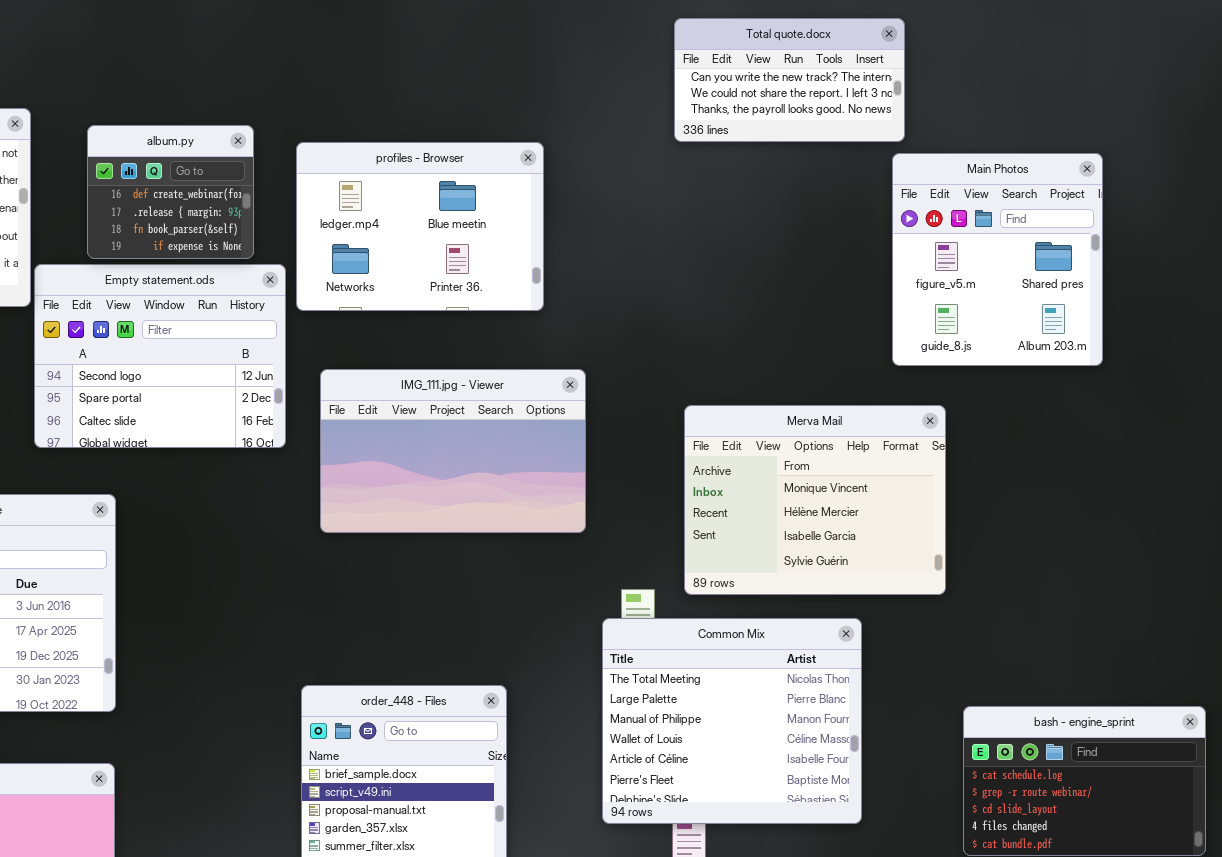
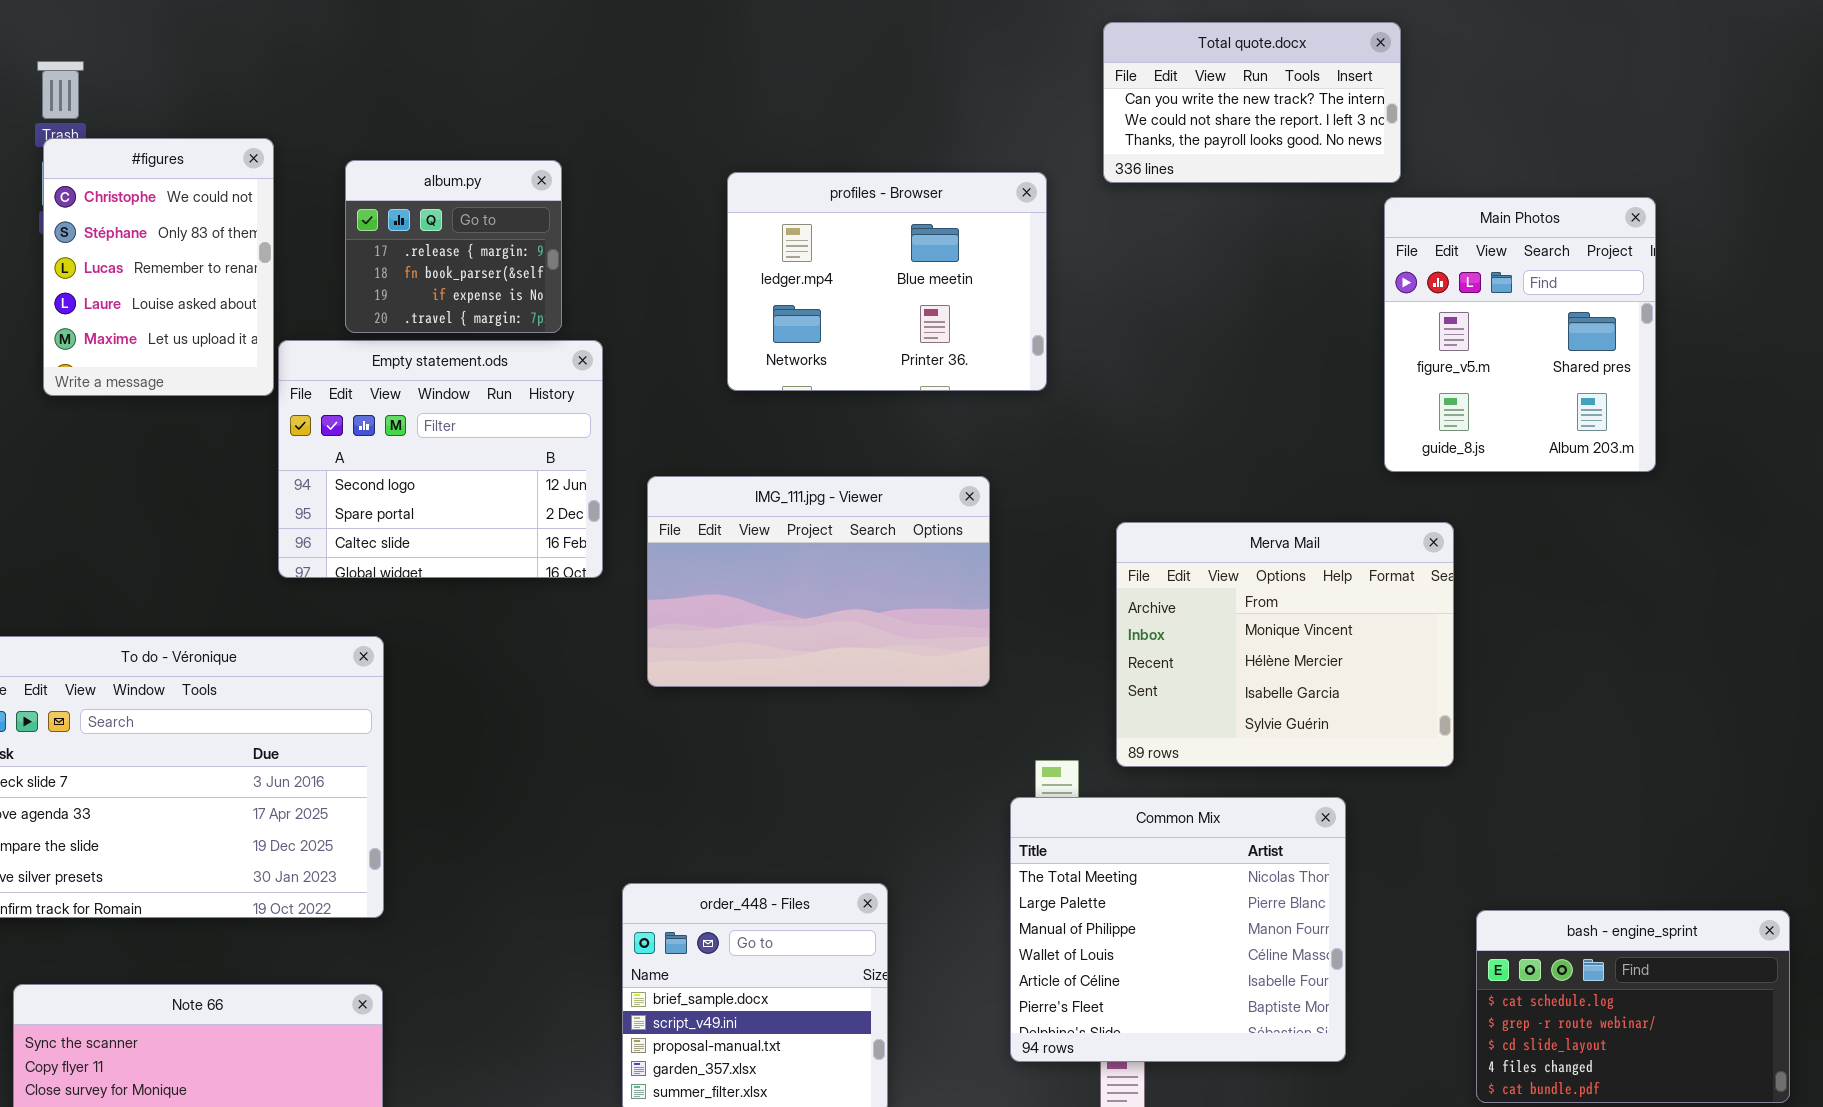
album.py: [87,125,254,259] -> [345,160,562,333], scrolled down 1 row
profiles - Browser: [296,142,544,311] -> [727,172,1047,391], moved

